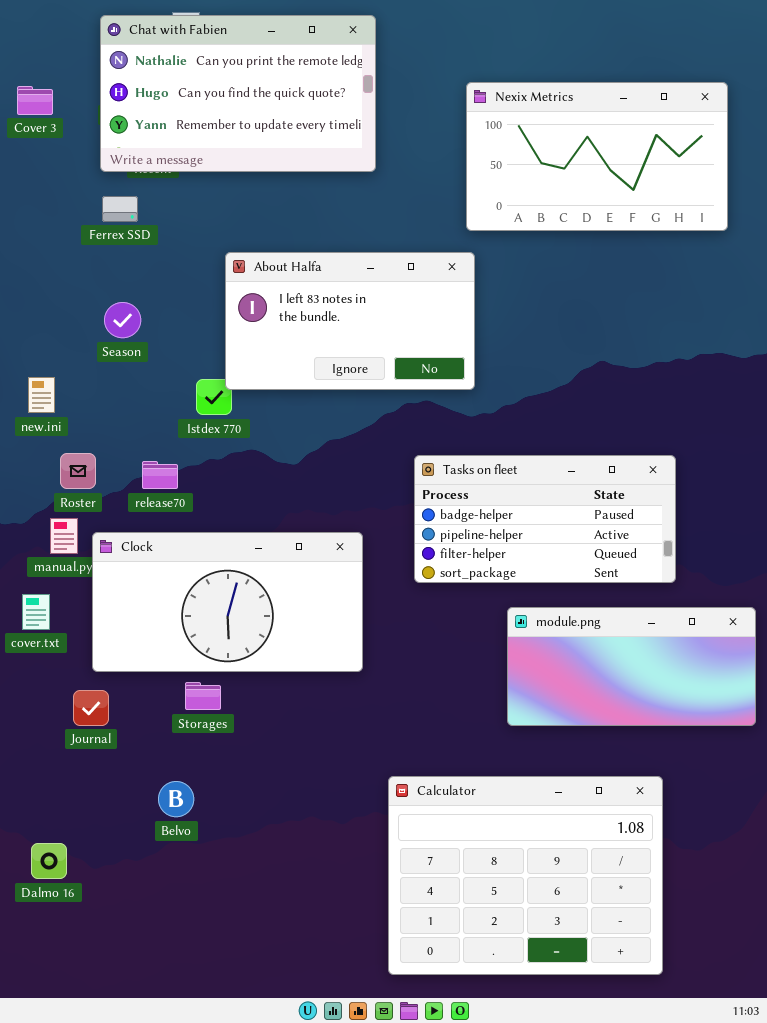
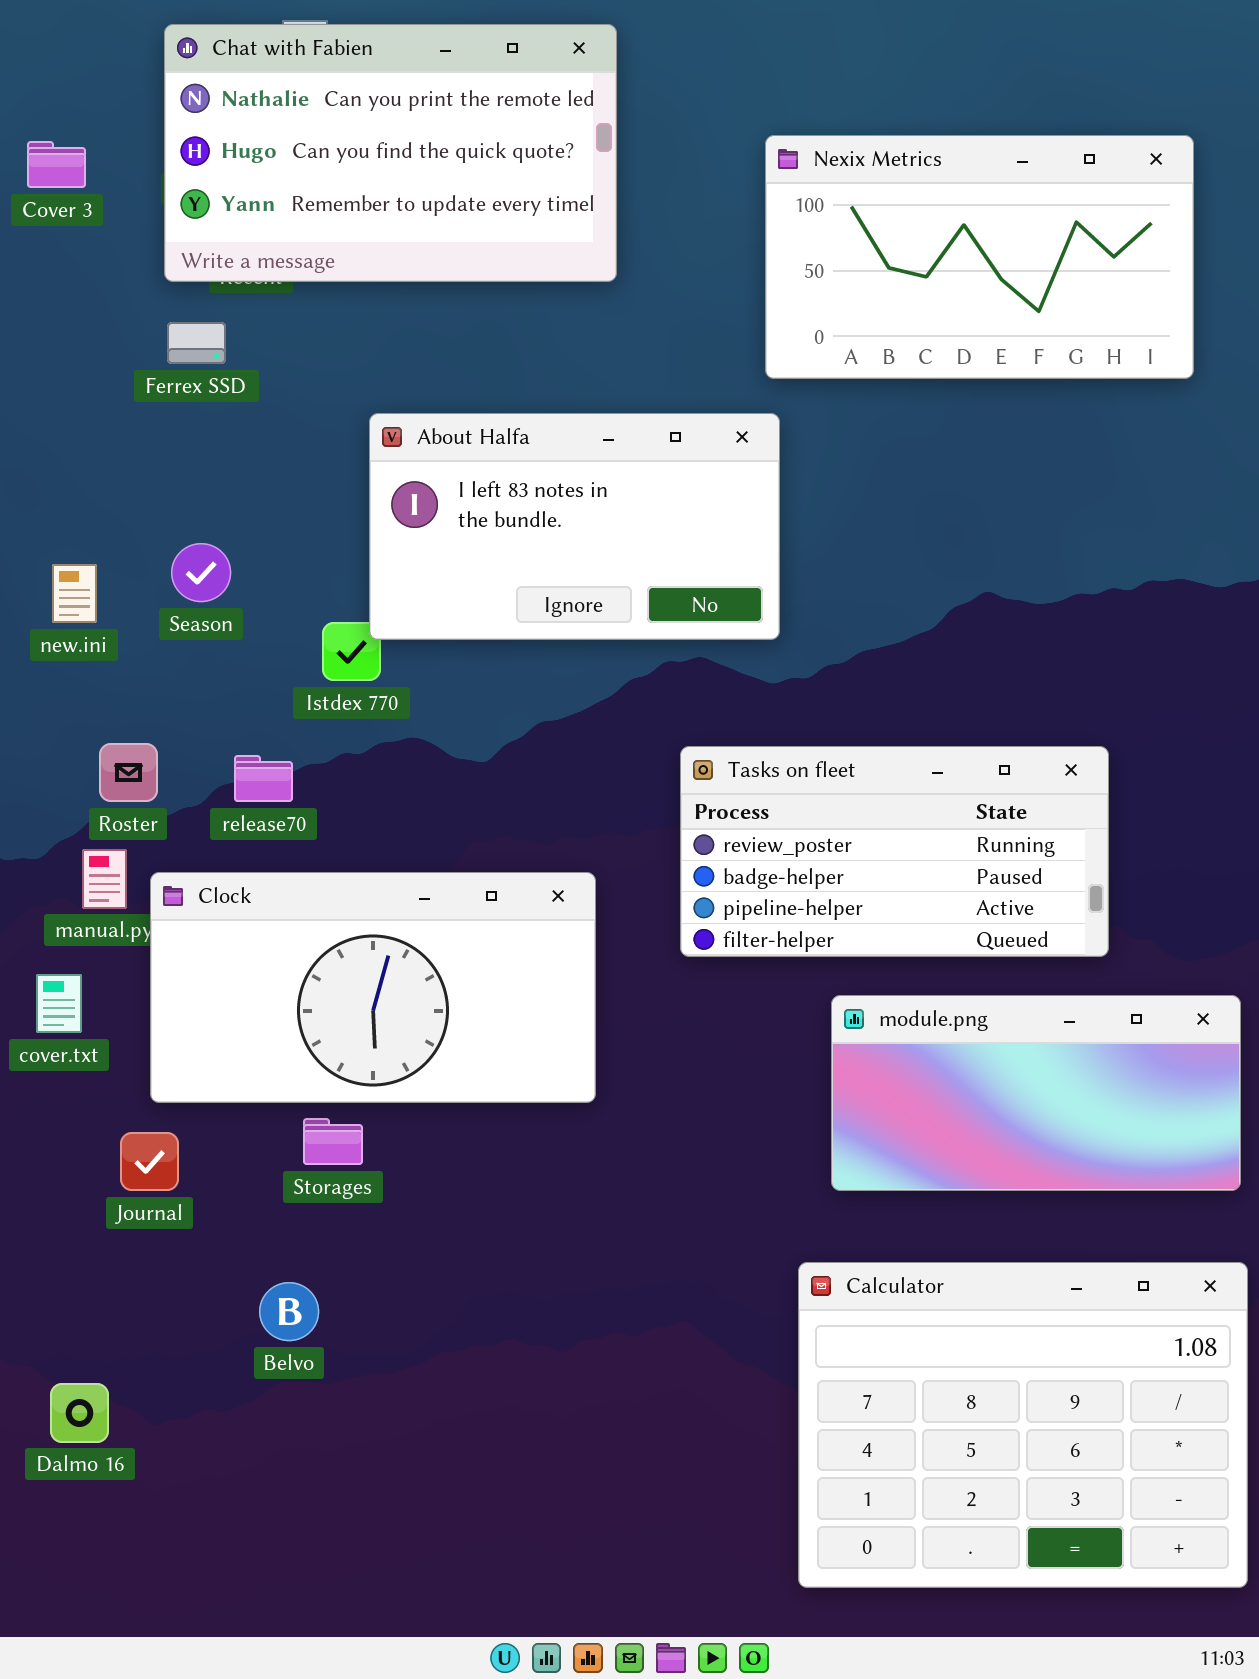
Season: [104,302,141,338] -> [171,543,231,602], moved
new.ini: [28,377,55,413] -> [52,564,97,623], moved
Tasks on fleet: [414,455,676,583] -> [680,746,1109,957], scrolled up 1 row
Calculator: [388,776,663,975] -> [798,1262,1248,1588], moved

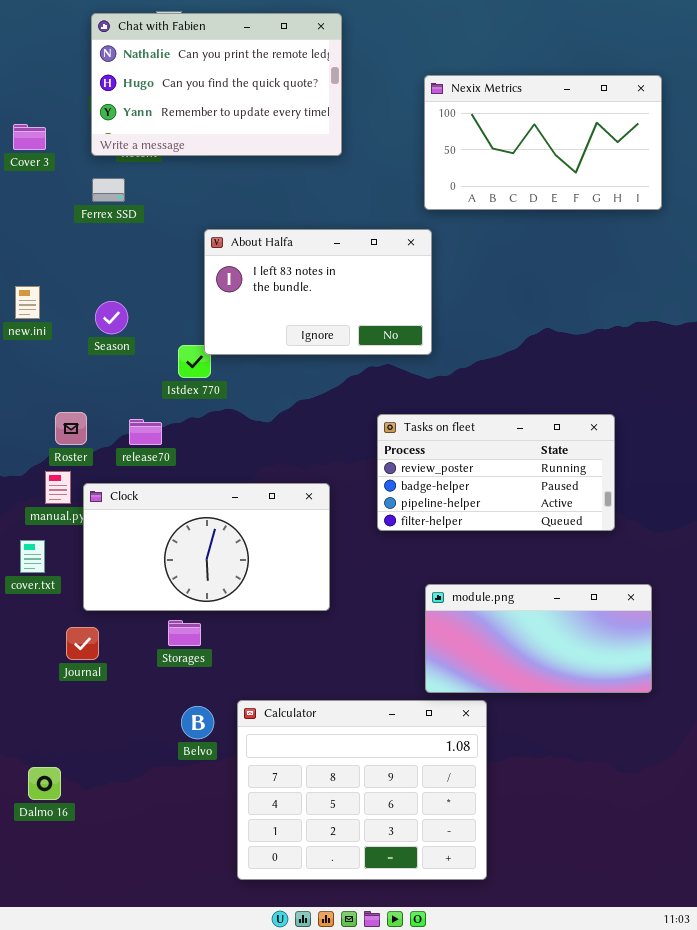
Cover 3: [27,141,86,188] -> [13,124,46,150], moved
new.ini: [52,564,97,623] -> [15,286,40,319], moved
module.png: [831,995,1241,1191] -> [425,584,652,693], moved
Calculator: [798,1262,1248,1588] -> [237,700,487,880], moved
Belvo: [259,1282,319,1341] -> [181,706,214,739], moved

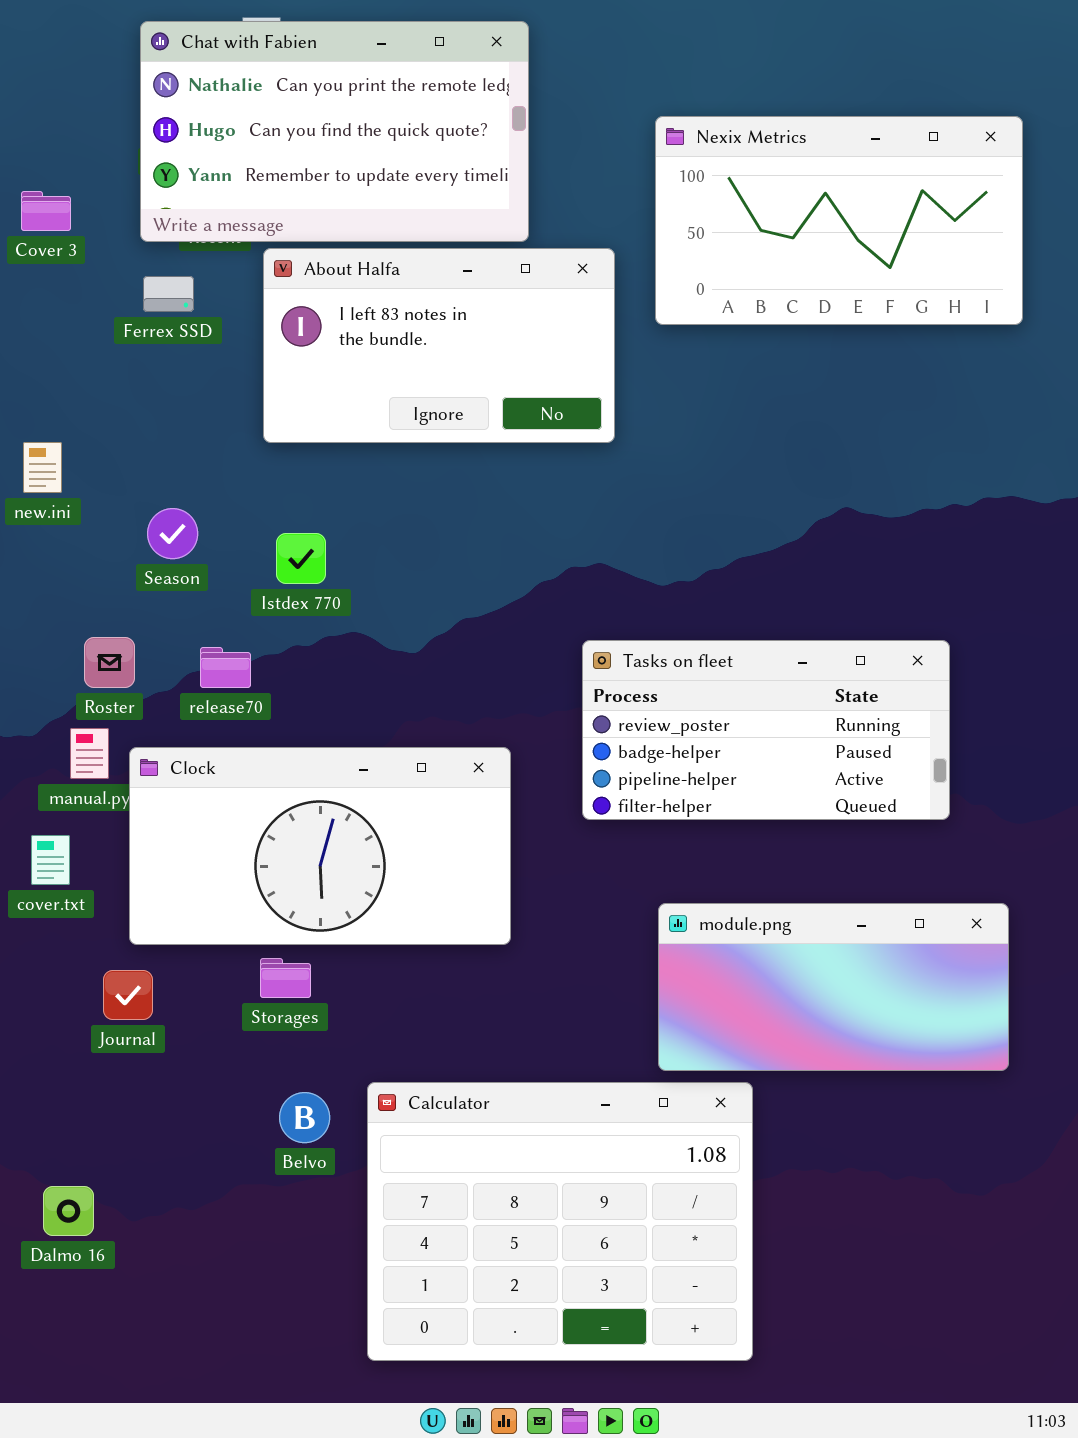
About Halfa: [204,229,432,355] -> [263,248,615,443], moved
Season: [95,301,128,334] -> [147,508,198,559], moved

